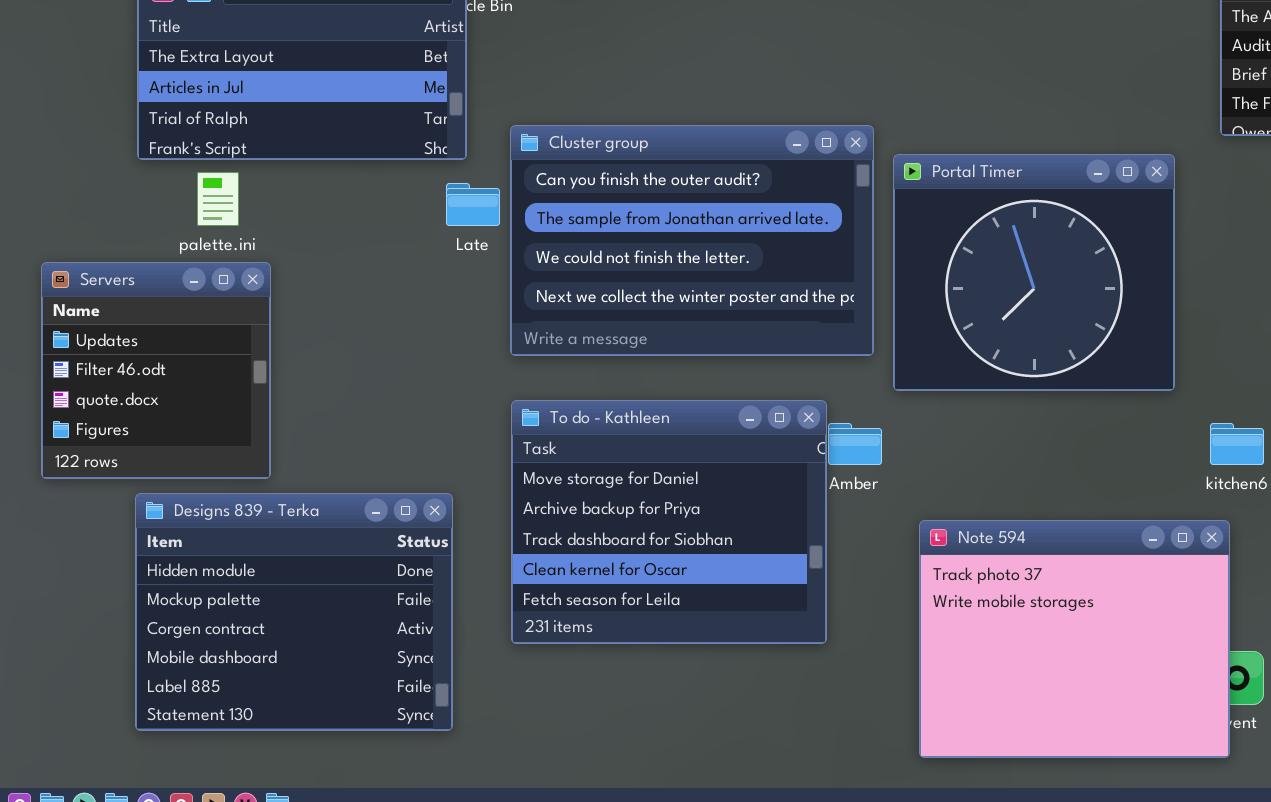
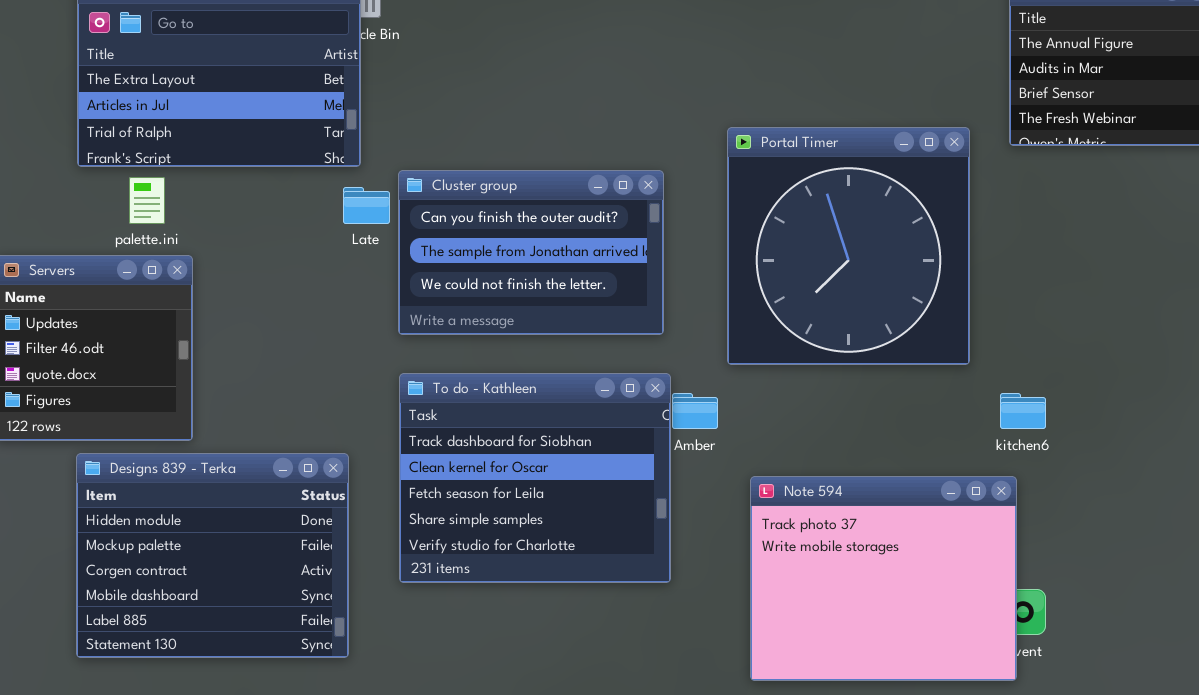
Cluster group: [510,125,874,356] -> [398,170,664,335], resized
Portal Timer: [893,154,1175,391] -> [727,127,970,365], resized
To do - Kathleen: [511,400,827,644] -> [399,373,671,583], scrolled down 2 rows

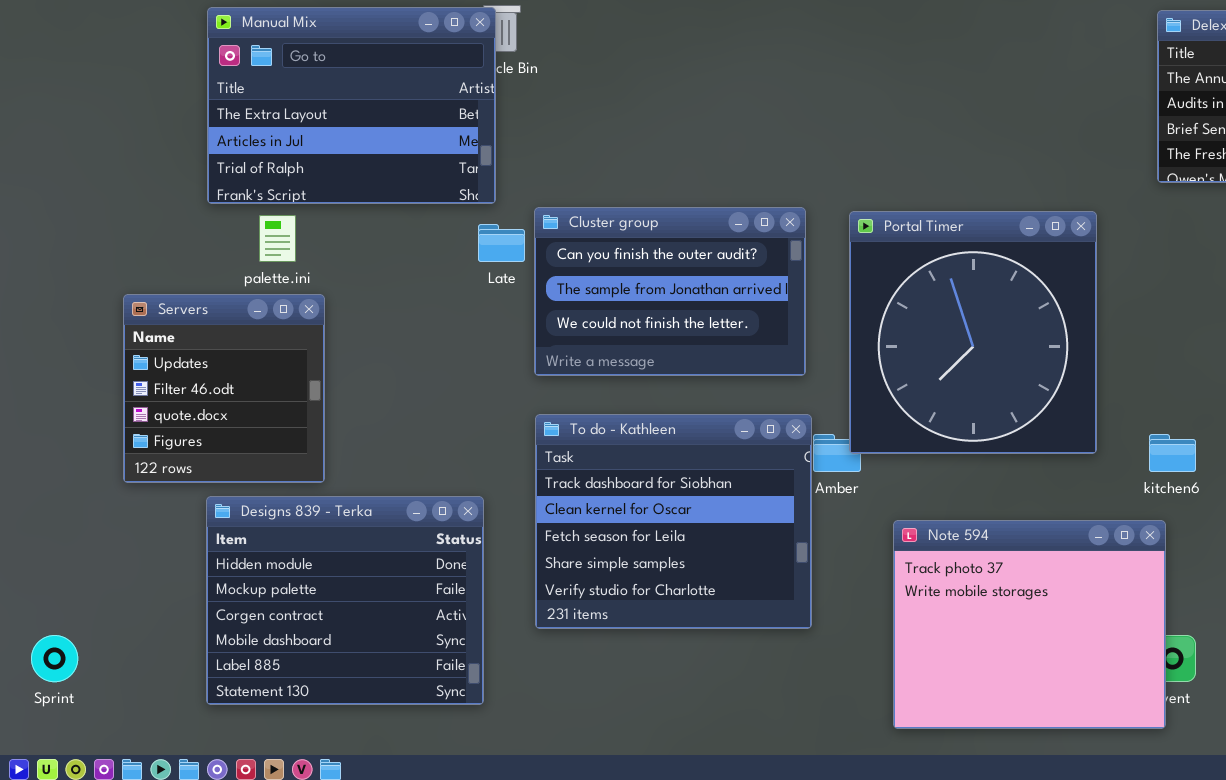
Portal Timer: [727,127,970,365] -> [849,211,1097,454], moved

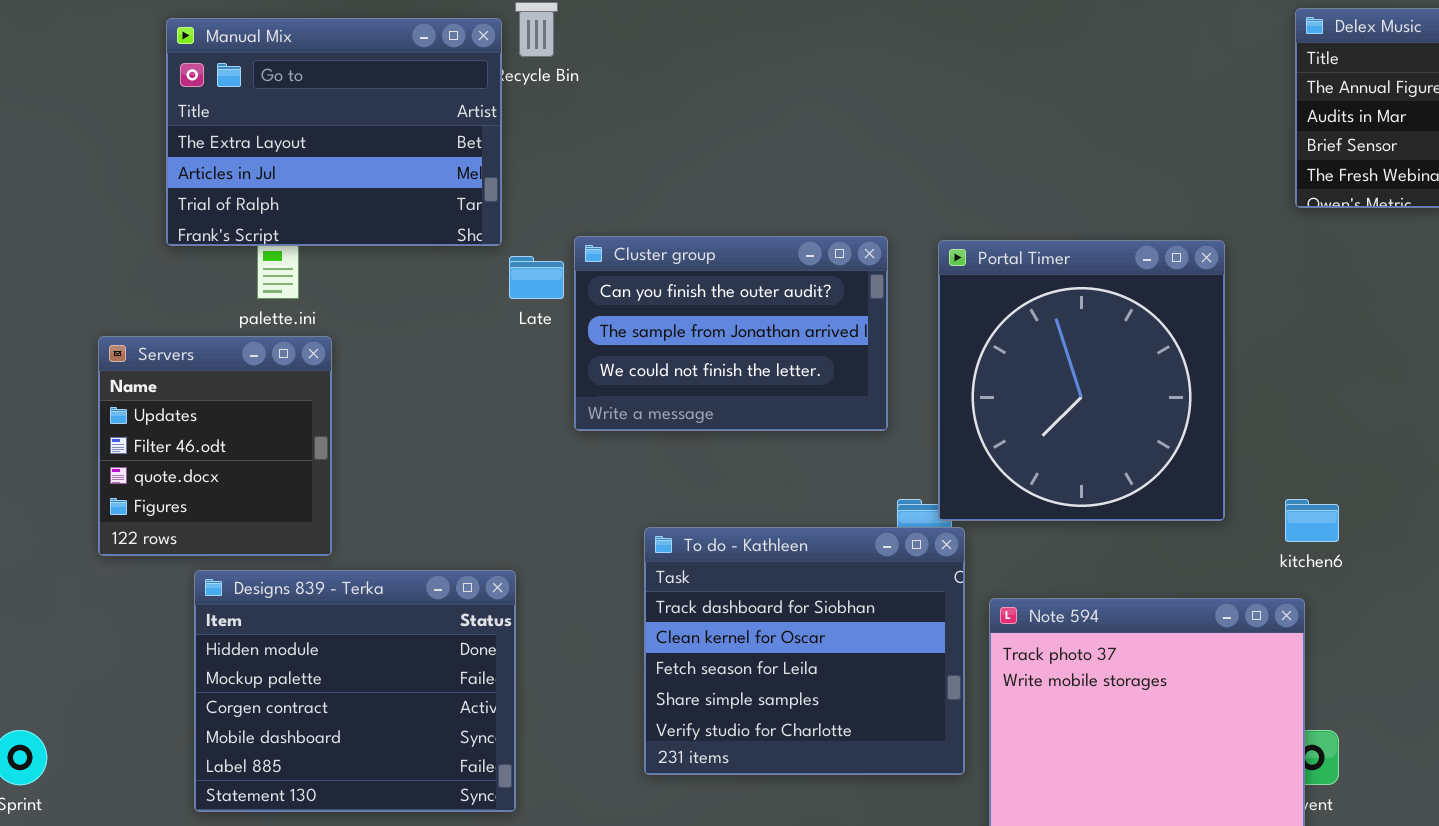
Manual Mix: [207,7,496,204] -> [166,18,502,246], moved
To do - Kathleen: [535,414,812,629] -> [644,527,965,775], moved

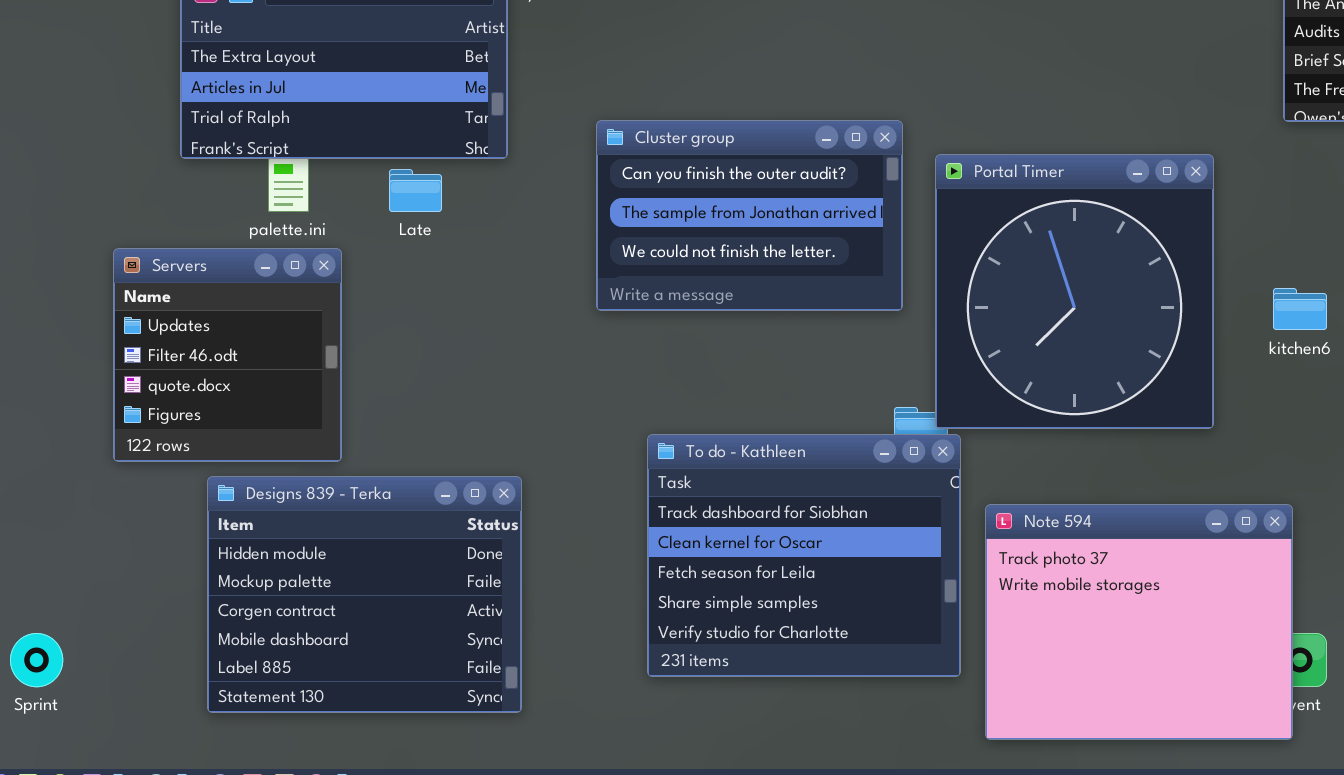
Cluster group: [574,236,888,431] -> [596,120,903,311], moved
Late: [509,256,564,299] -> [389,169,442,212], moved
kitchen6: [1285,499,1339,542] -> [1273,288,1327,330], moved

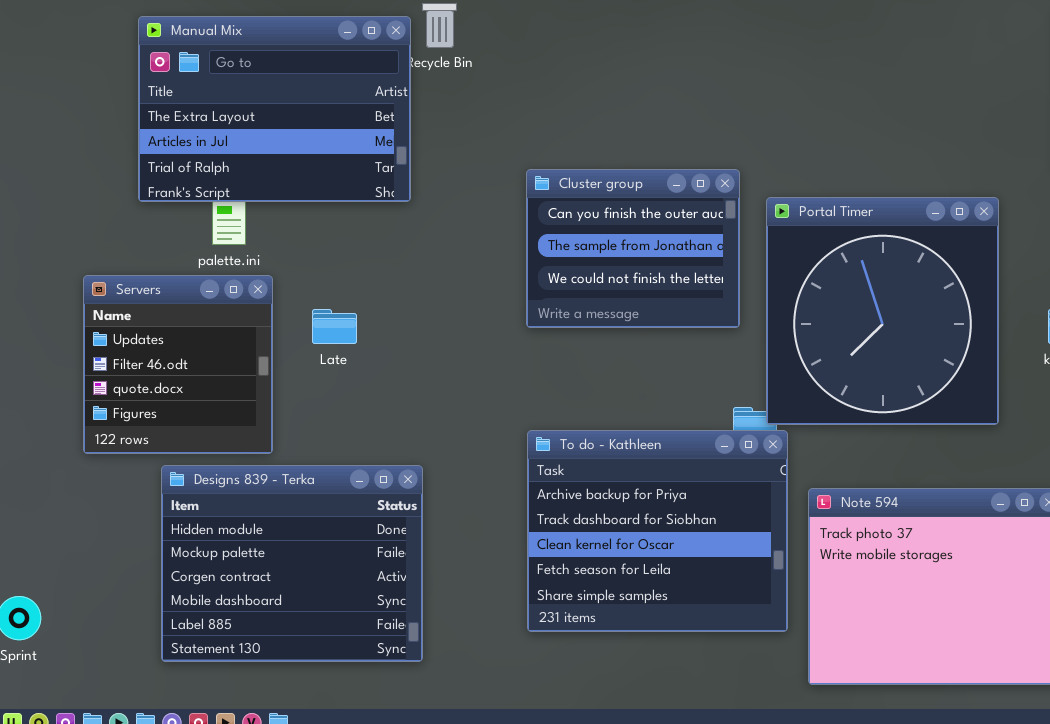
Cluster group: [596,120,903,311] -> [526,169,740,328], resized
Late: [389,169,442,212] -> [312,309,357,344], moved
To do - Kathleen: [647,434,961,677] -> [527,430,788,632], scrolled up 1 row

